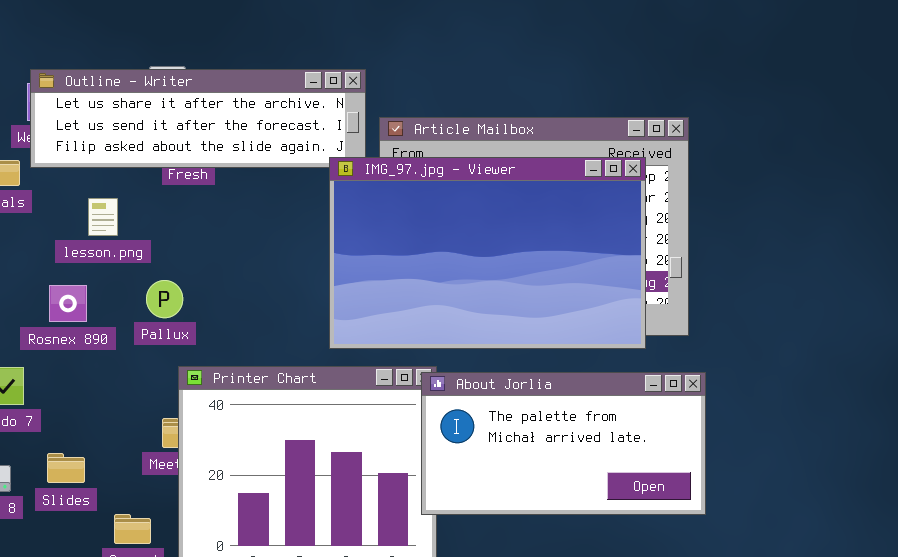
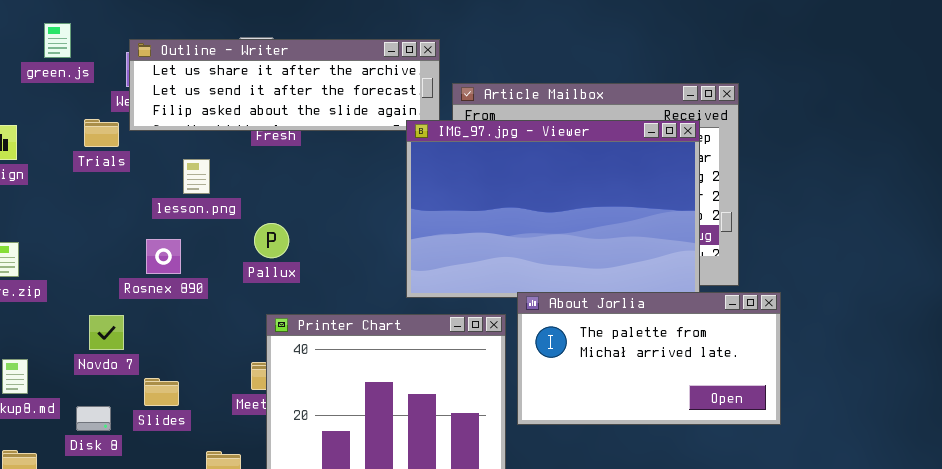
Pallux: [146,280,183,318] -> [254,223,289,258], moved
About Jorlia: [421,372,706,515] -> [517,292,781,425], moved
Slides: [47,453,85,483] -> [144,378,179,406], moved

